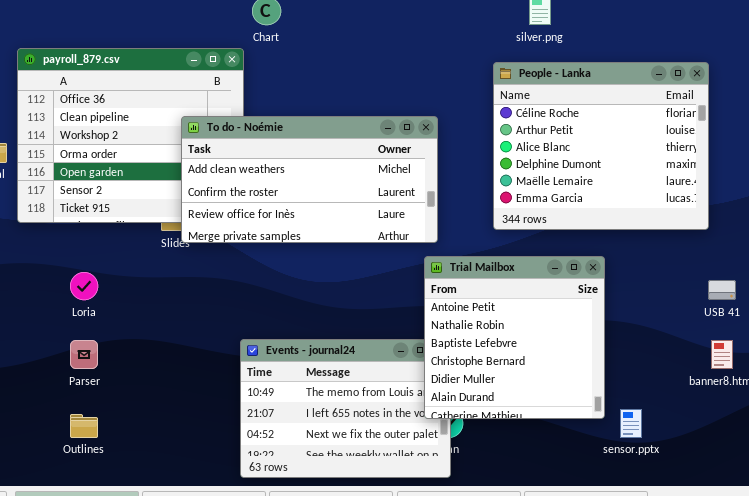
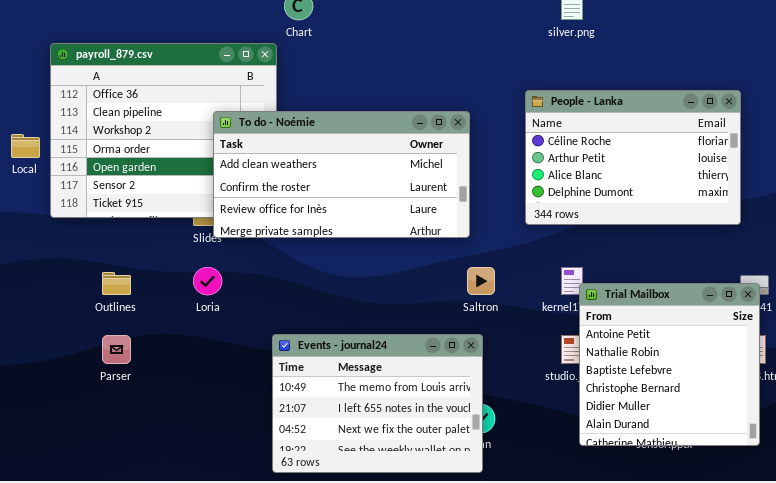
People - Lanka: [493,62,709,230] -> [525,90,741,225], resized
Trial Mailbox: [424,256,605,419] -> [579,283,760,446], moved
Loria: [70,272,98,300] -> [193,267,222,295], moved
Outlines: [70,414,98,438] -> [102,272,131,295], moved

